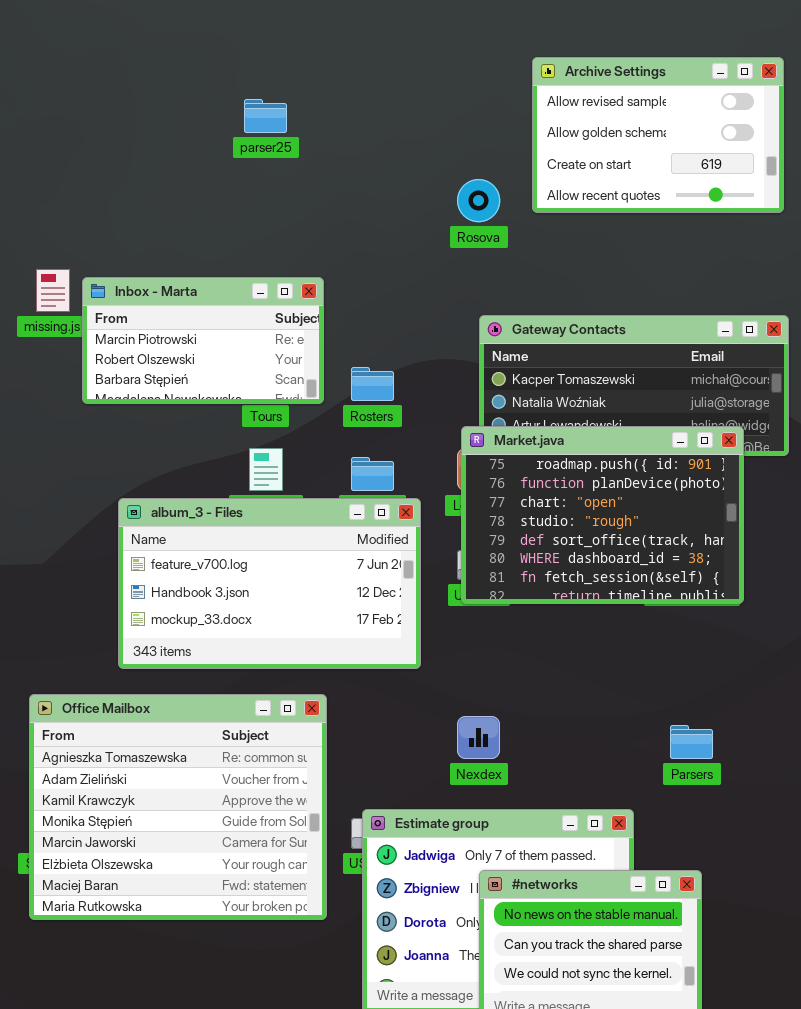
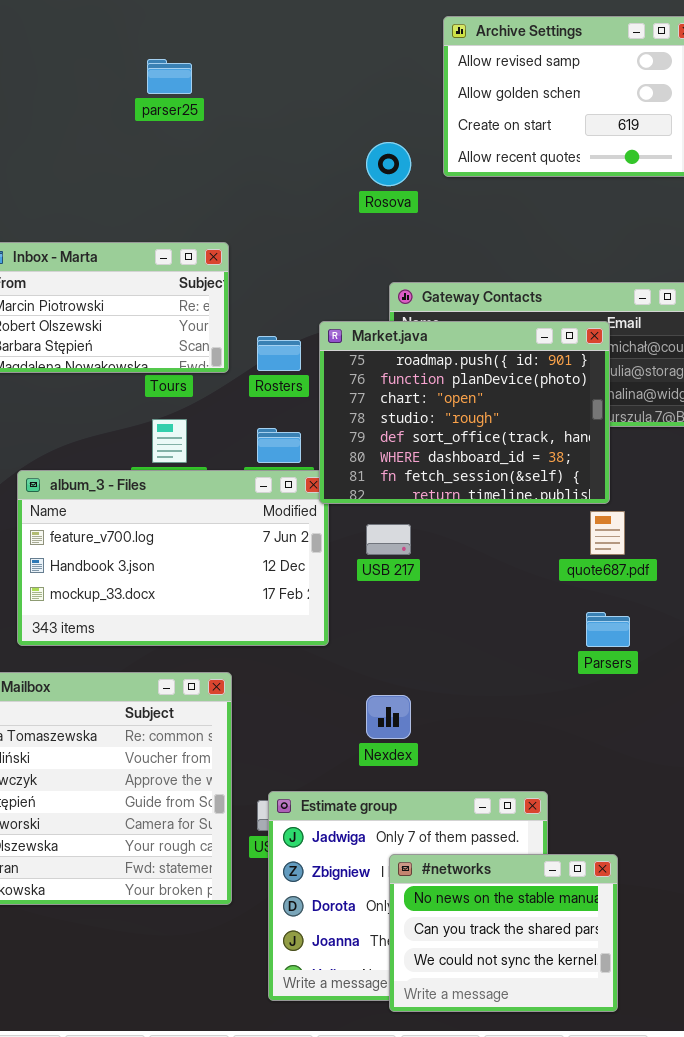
Market.java: [461,426,744,604] -> [319,321,610,504], moved
Parsers: [670,725,713,759] -> [586,612,630,647], moved

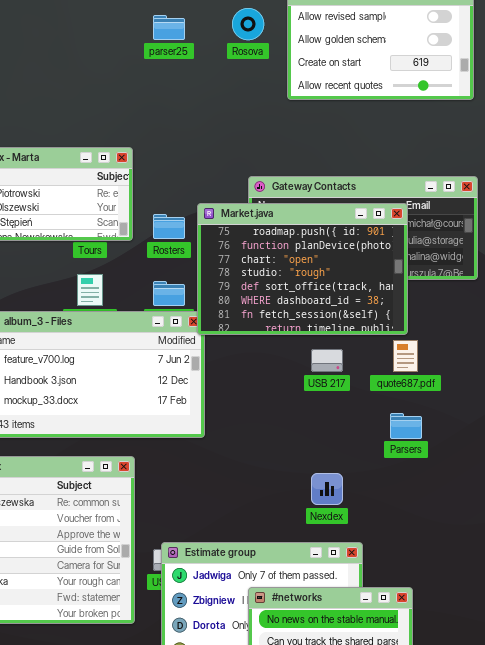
parser25: [147,59,192,94] -> [153,15,185,40], moved
Rosova: [366,142,411,186] -> [232,8,264,40], moved
USB 217: [366,524,411,555] -> [311,349,343,372], moved
Nexdex: [366,695,411,739] -> [311,473,343,505], moved

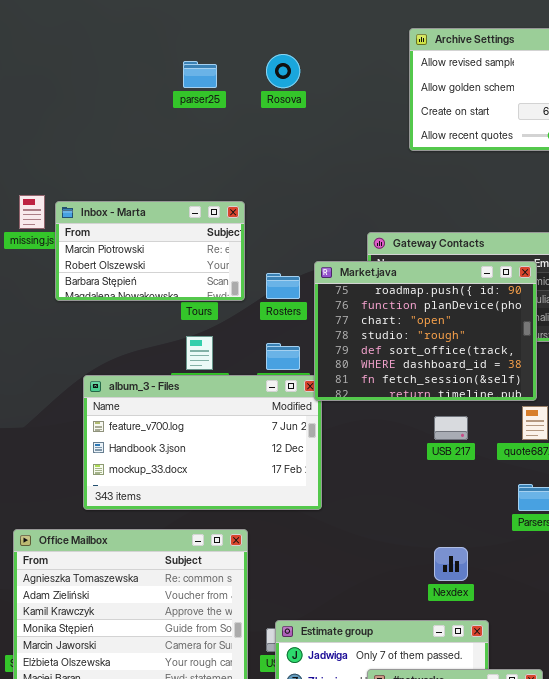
Rosova: [232,8,264,40] -> [266,54,300,88], moved
parser25: [153,15,185,40] -> [183,61,217,88], moved

